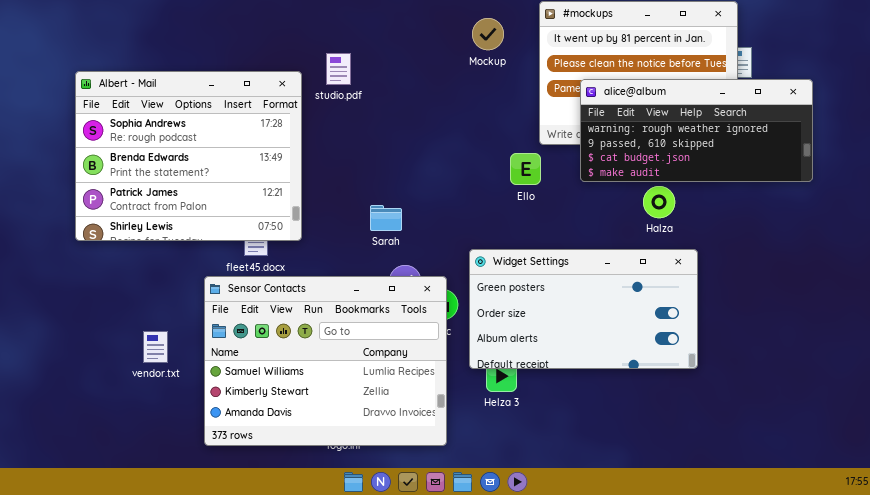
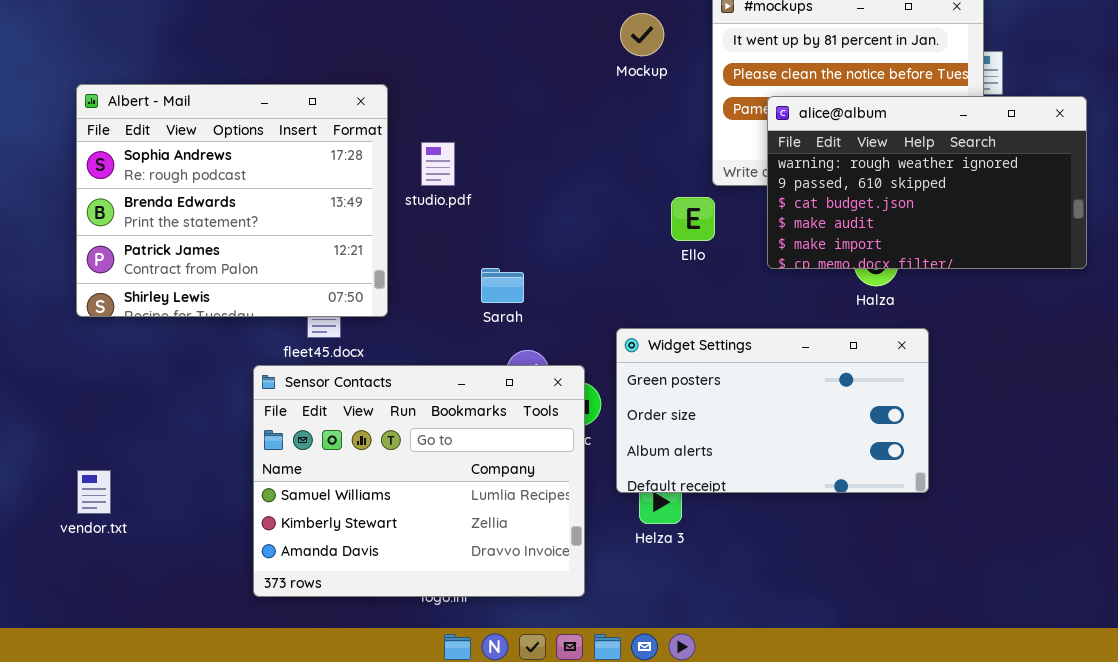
studio.pdf: [326,53,351,85] -> [421,142,455,186], moved
alice@album: [580,79,813,182] -> [767,96,1087,269], resized
vendor.txt: [143,331,168,363] -> [77,470,111,514], moved

